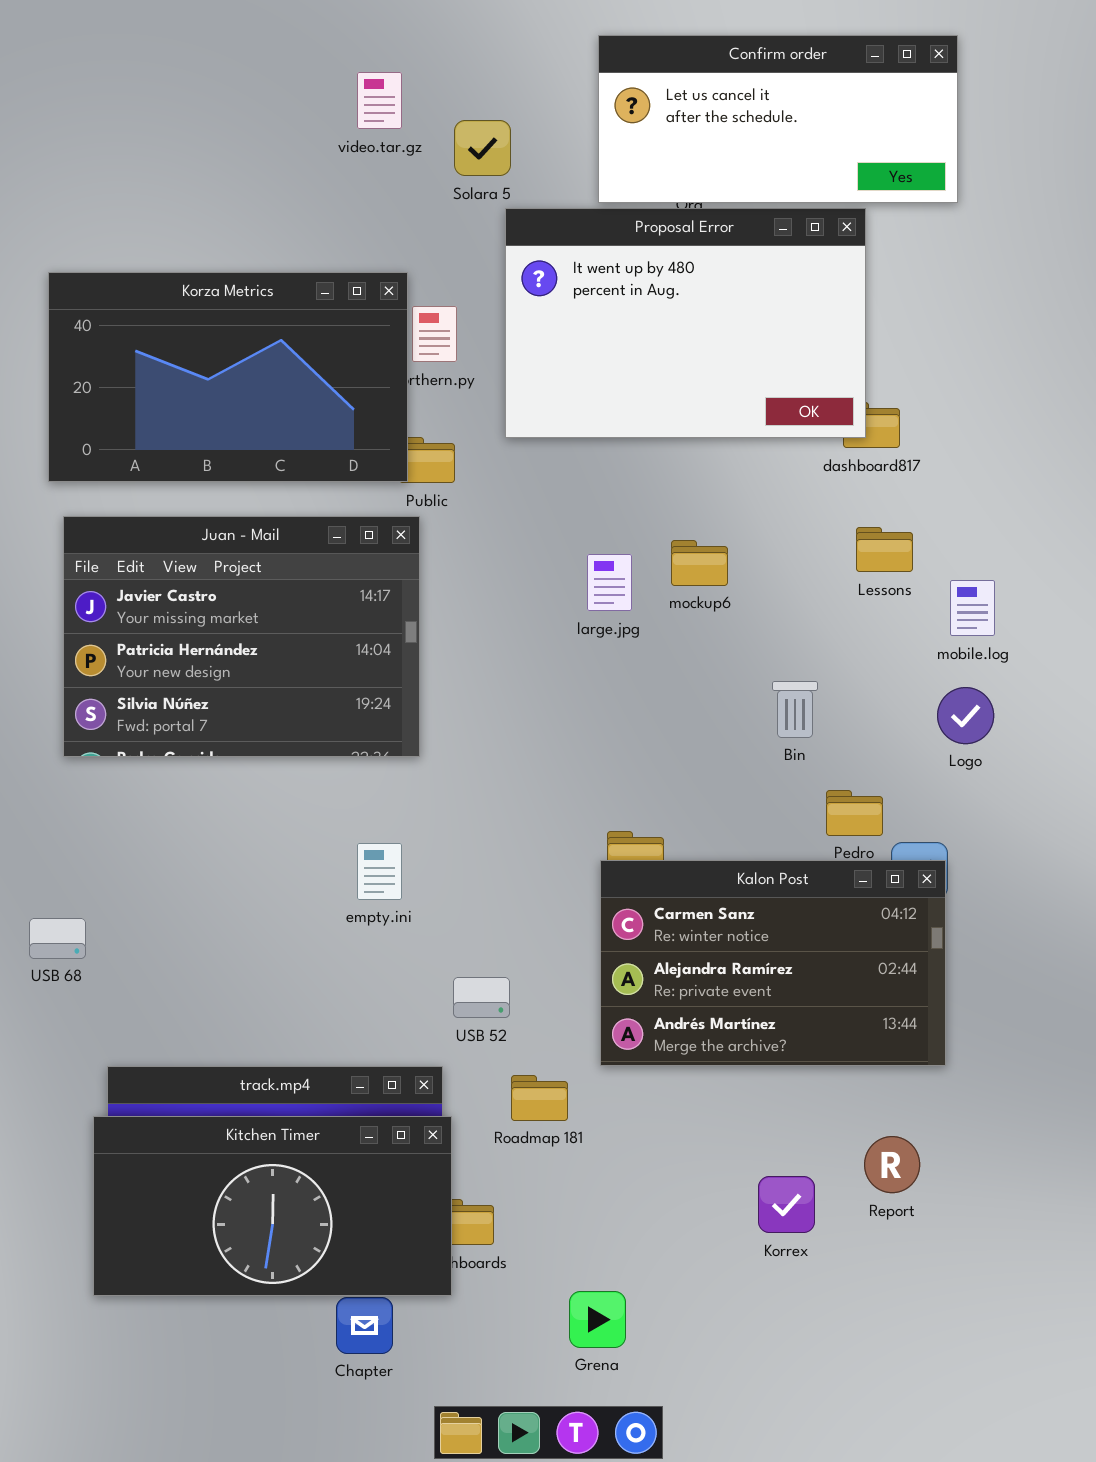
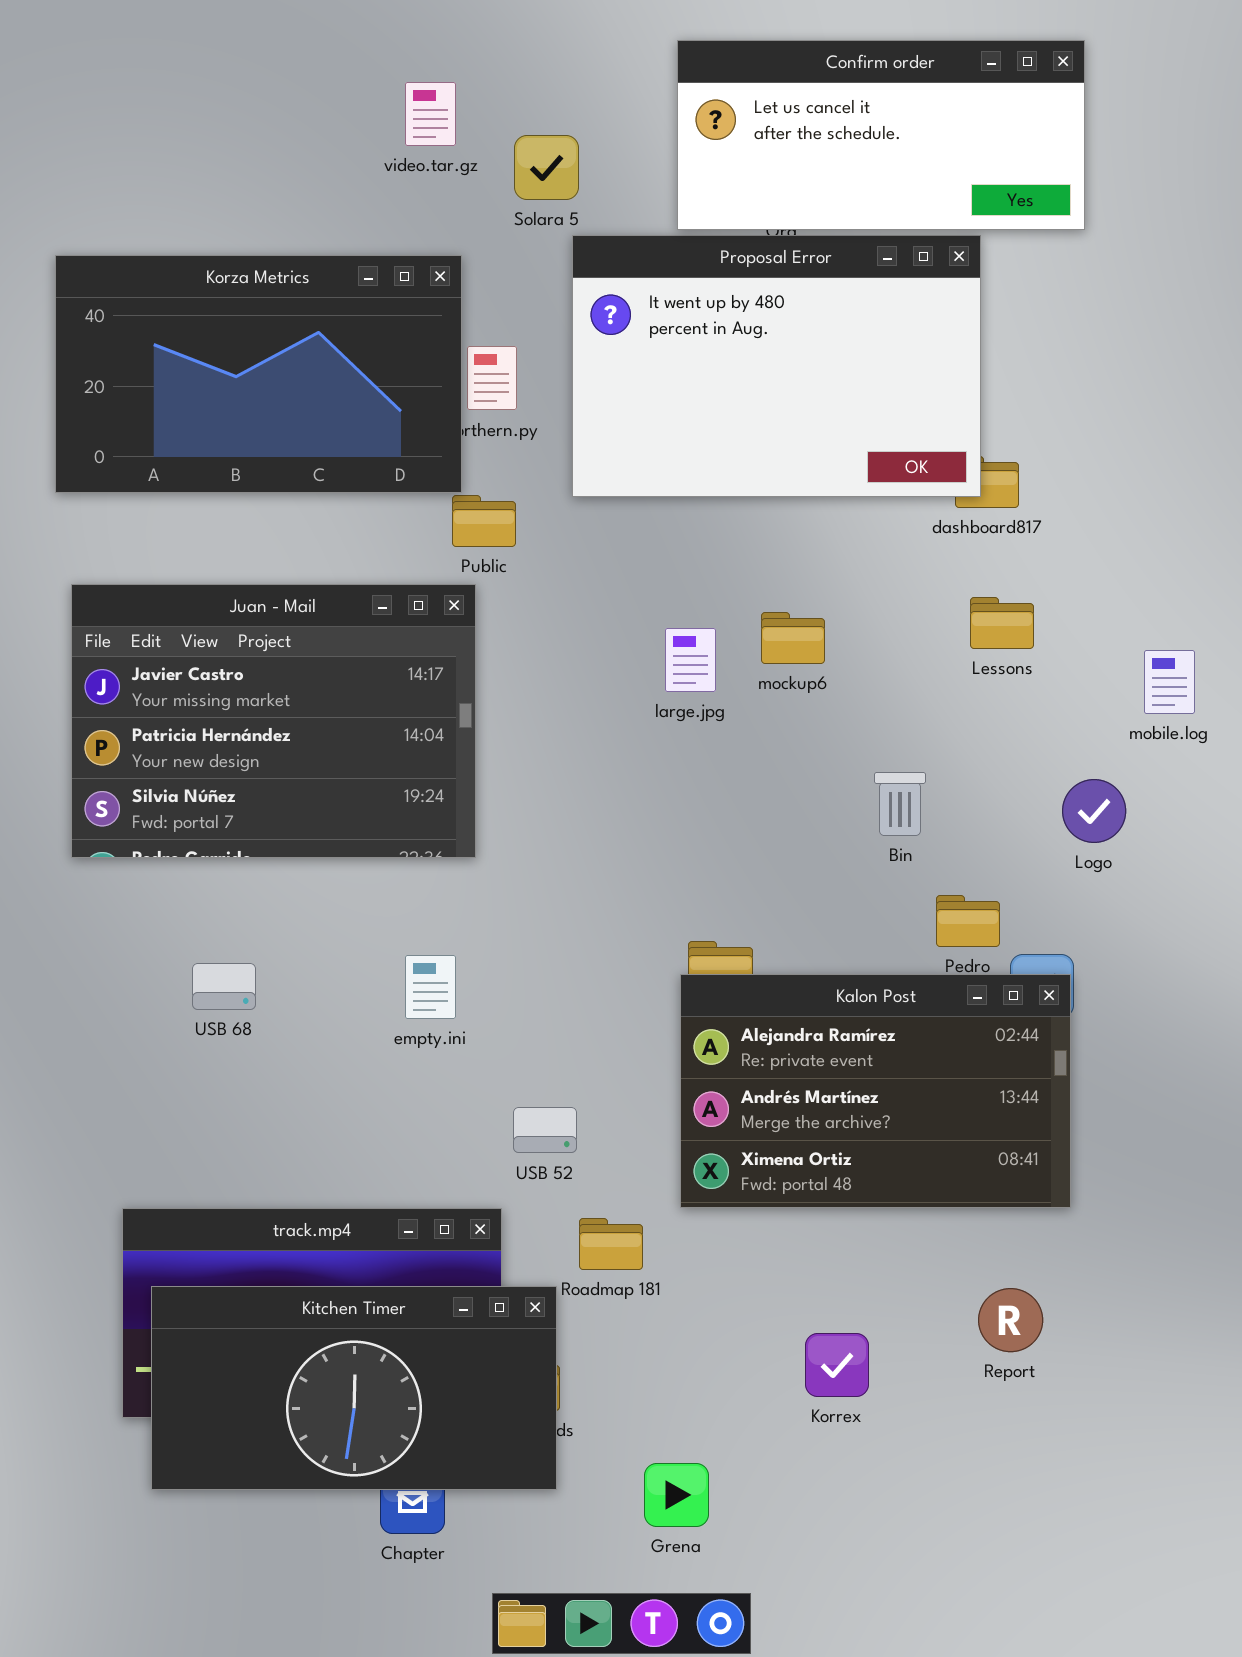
Korza Metrics: [48,272,408,482] -> [55,255,462,493], moved
mobile.log: [950,580,995,636] -> [1144,650,1195,714], moved
Kalon Post: [600,860,946,1066] -> [680,974,1071,1208], scrolled down 1 row
USB 68: [29,918,86,959] -> [192,963,256,1010], moved
Kitchen Timer: [93,1116,452,1296] -> [151,1286,557,1490], moved
Korrex: [758,1176,815,1233] -> [805,1333,869,1397], moved

